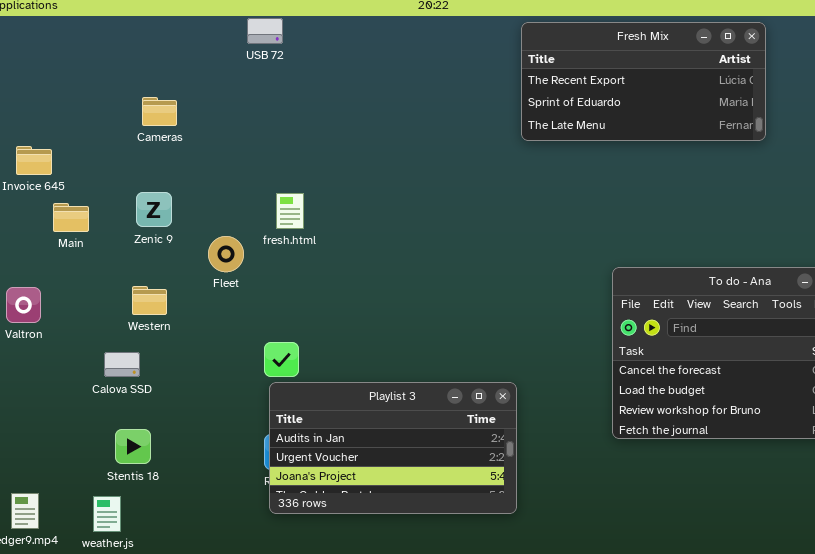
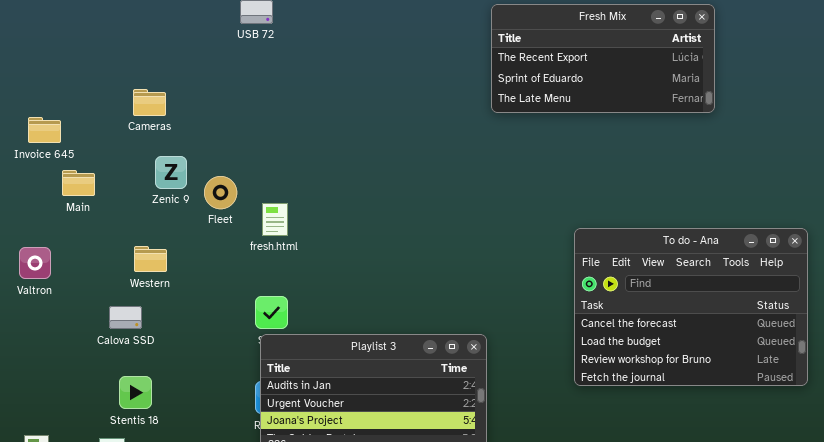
Cameras: [142,97,177,126] -> [133,89,166,116], moved
Zenic 9: [136,192,172,227] -> [155,156,187,189], moved
fresh.html: [276,193,304,229] -> [262,203,288,236], moved
Fleet: [208,236,244,272] -> [204,176,237,209], moved

